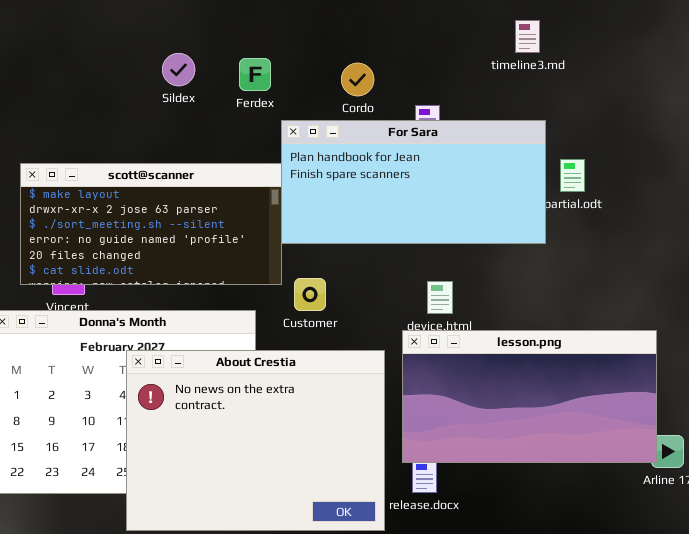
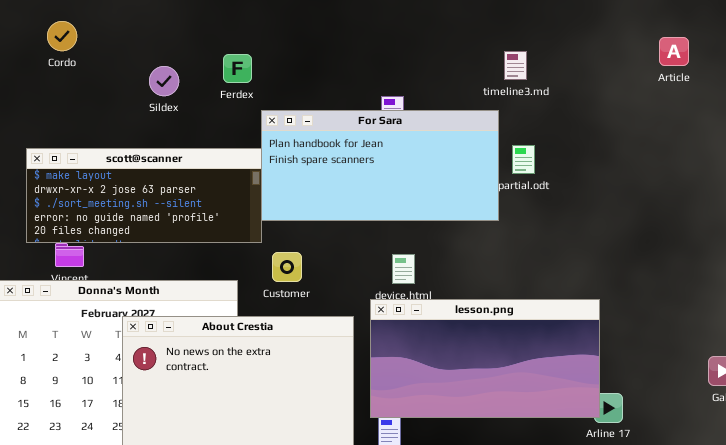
timeline3.md: [515,20,540,53] -> [504,51,527,80], moved
Sildex: [162,53,195,86] -> [149,66,179,96], moved
Cordo: [341,63,374,96] -> [47,21,77,51], moved
scott@scanner: [20,163,282,285] -> [26,148,262,243], resized

